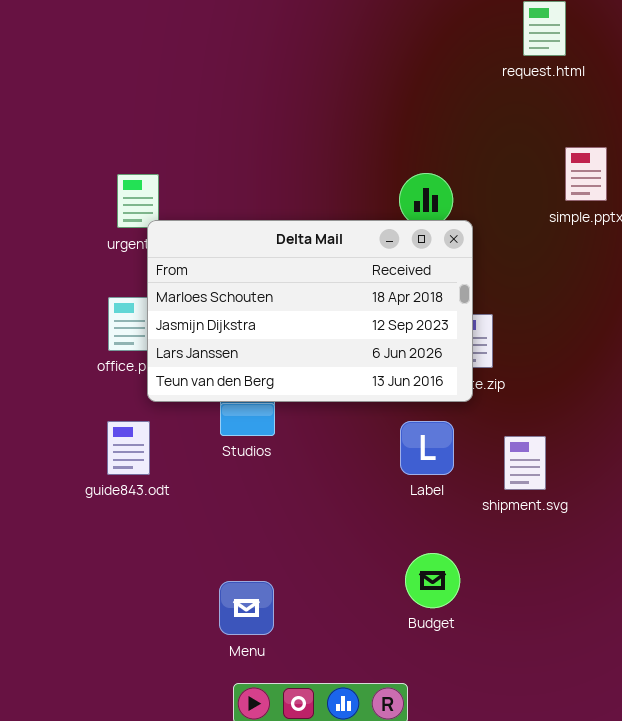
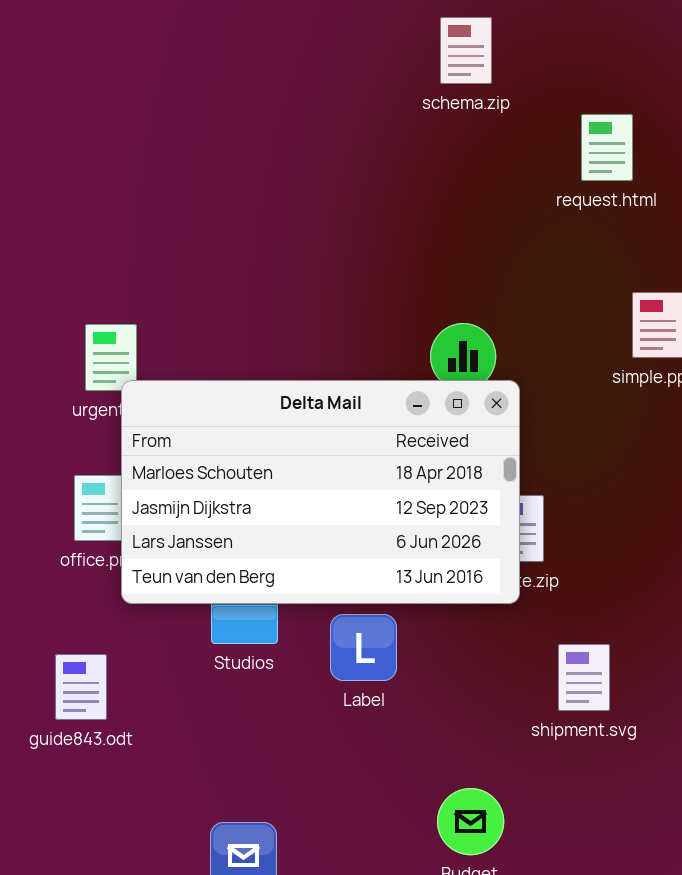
guide843.odt: [107,421,150,475] -> [55,654,107,720], moved
Label: [400,421,454,475] -> [330,614,397,681], moved

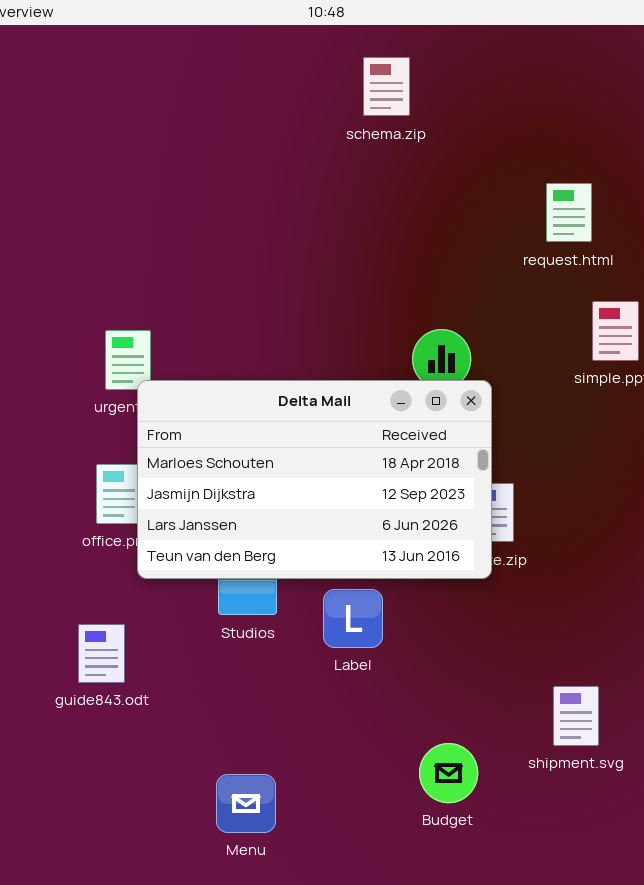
schema.zip: [440,17,492,84] -> [363,57,410,116], moved
request.html: [581,114,633,181] -> [546,183,592,242], moved
shipment.svg: [558,644,610,711] -> [553,686,599,746], moved

